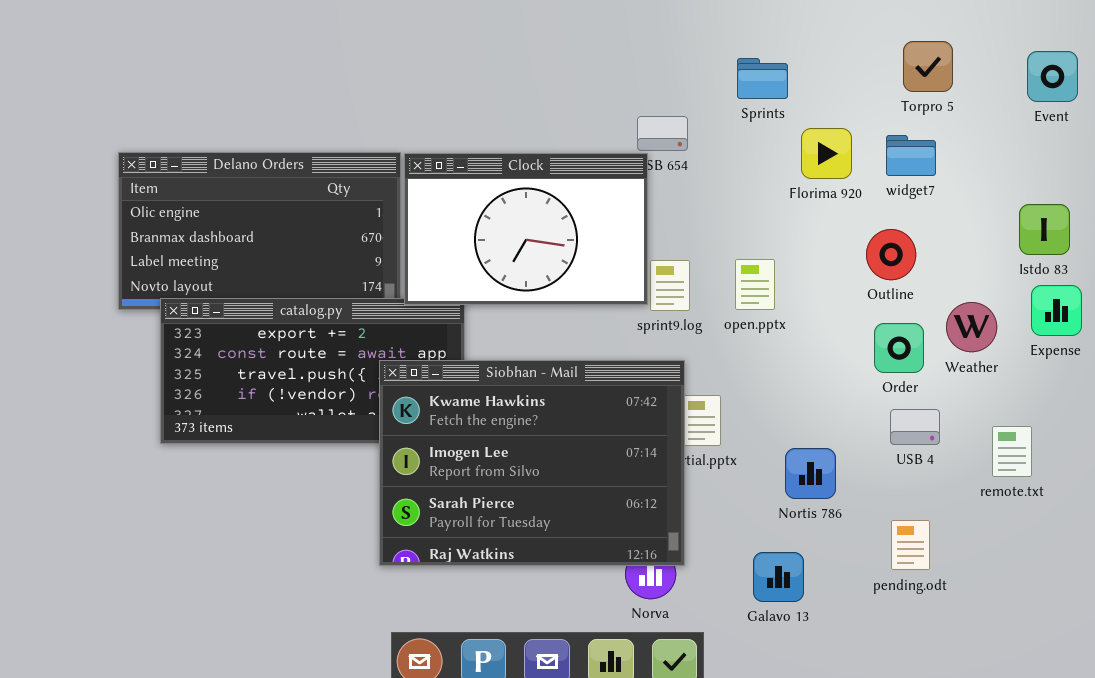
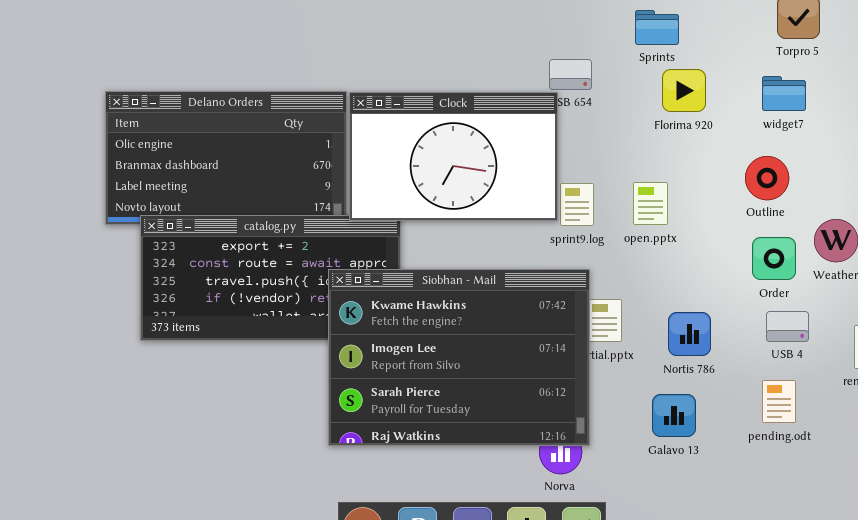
Florima 920: [801,128,852,179] -> [662,69,706,112], moved
Nortis 786: [785,448,836,499] -> [668,312,711,356], moved
pending.odt: [891,520,930,570] -> [762,380,796,423], moved
Galavo 13: [753,552,804,602] -> [652,394,696,437], moved

